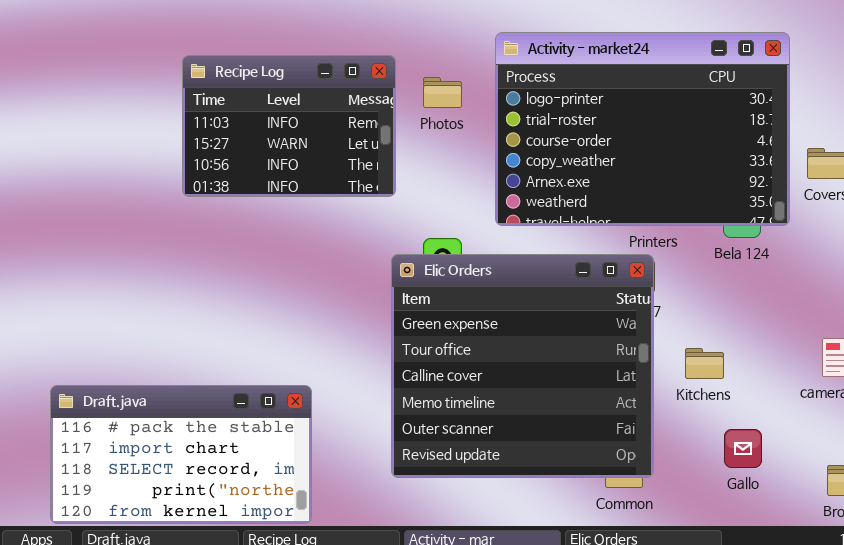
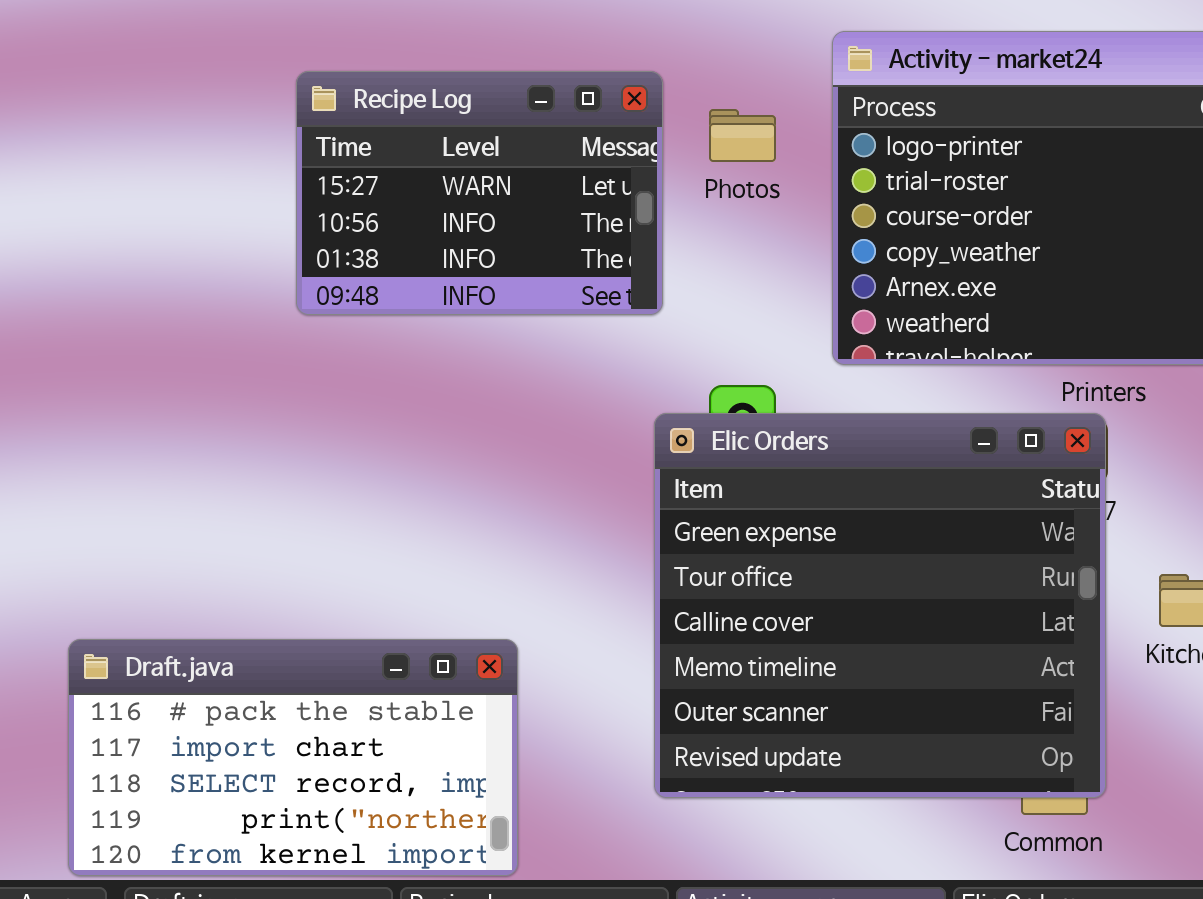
Recipe Log: [182,55,396,197] -> [296,71,663,315], scrolled down 1 row

